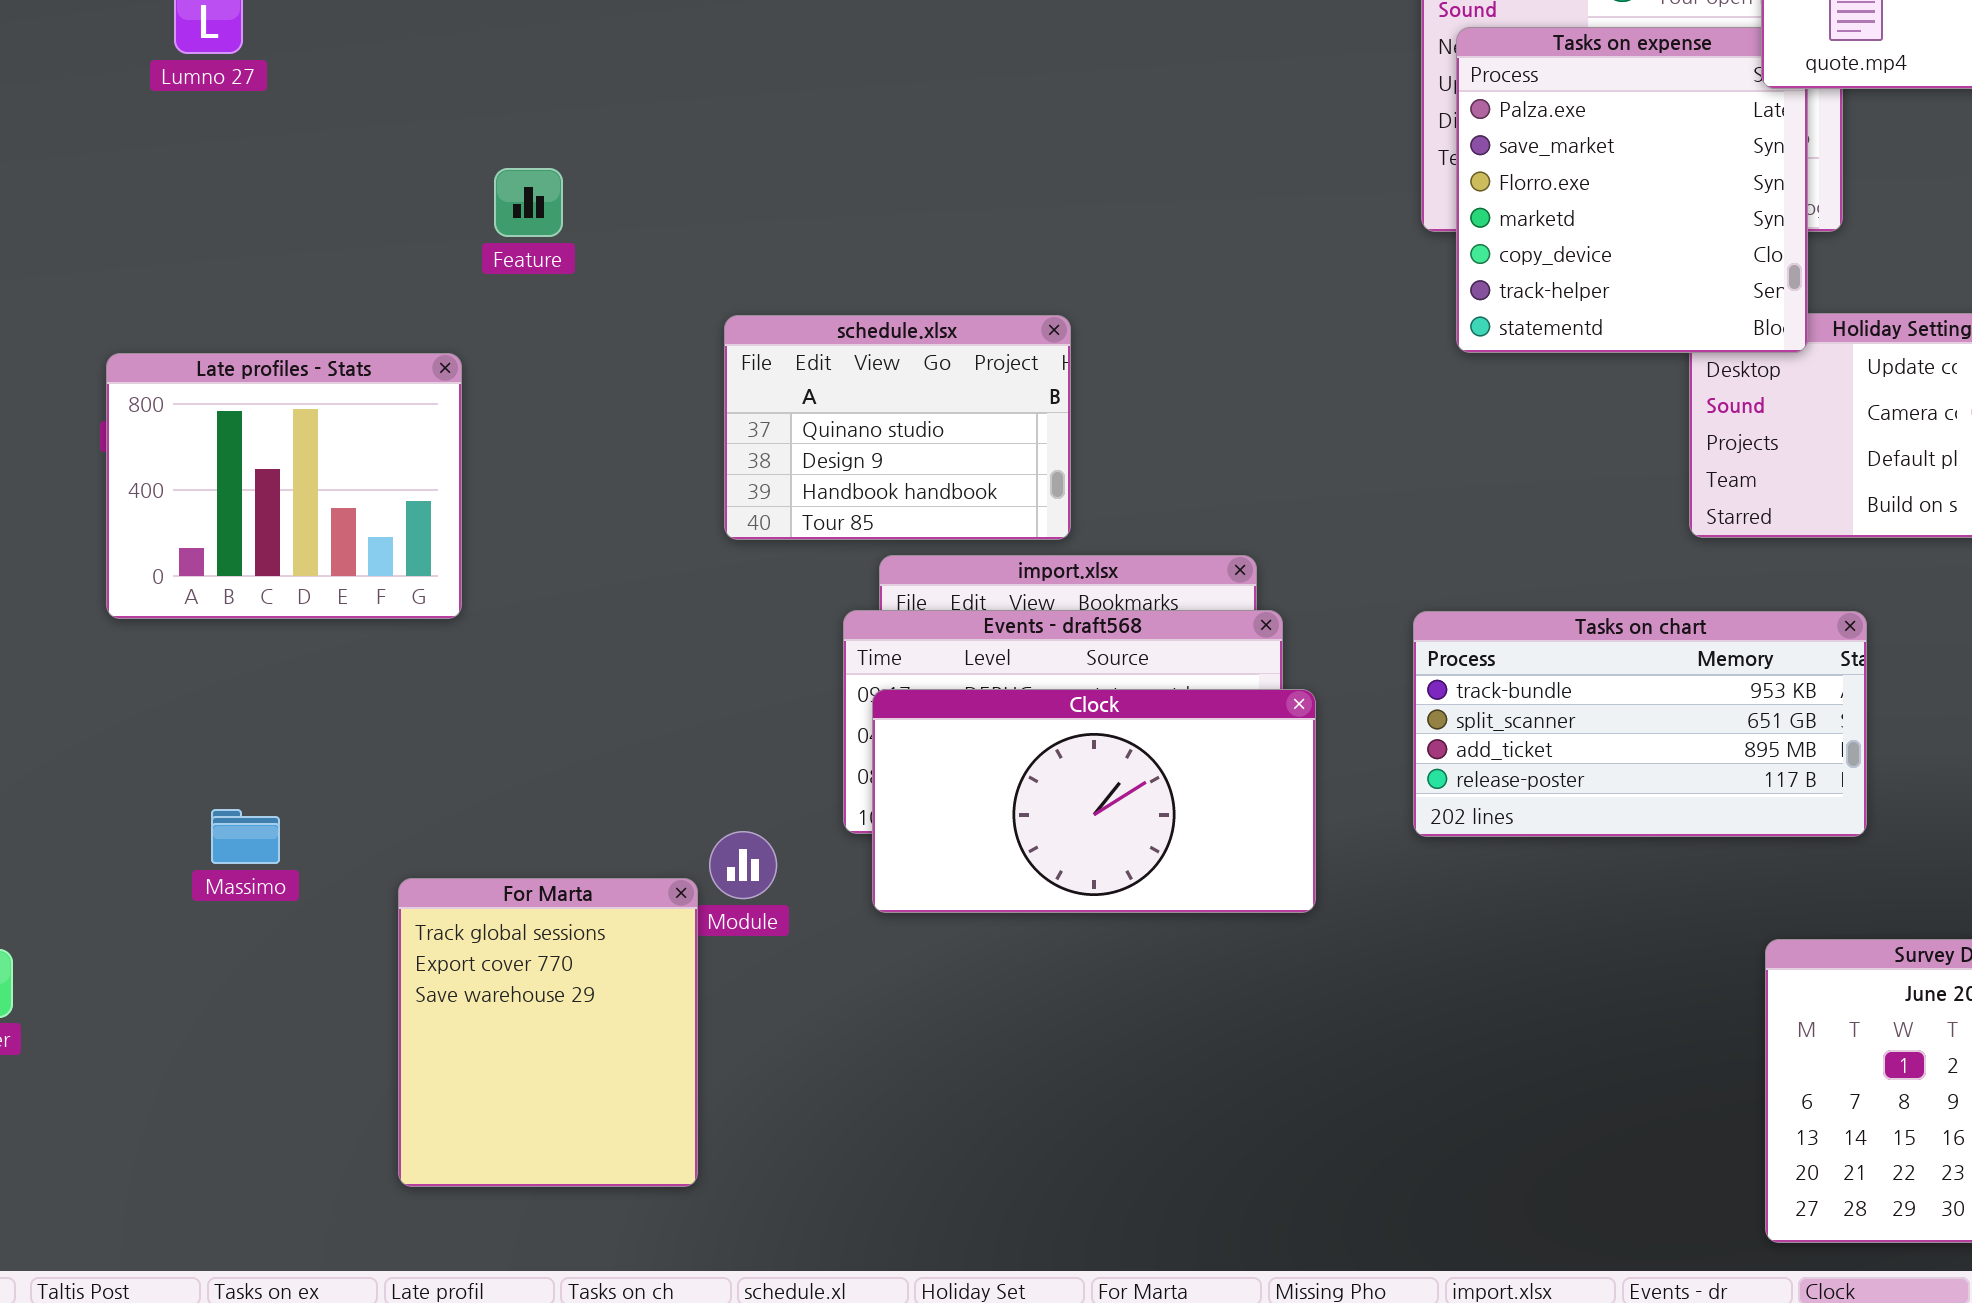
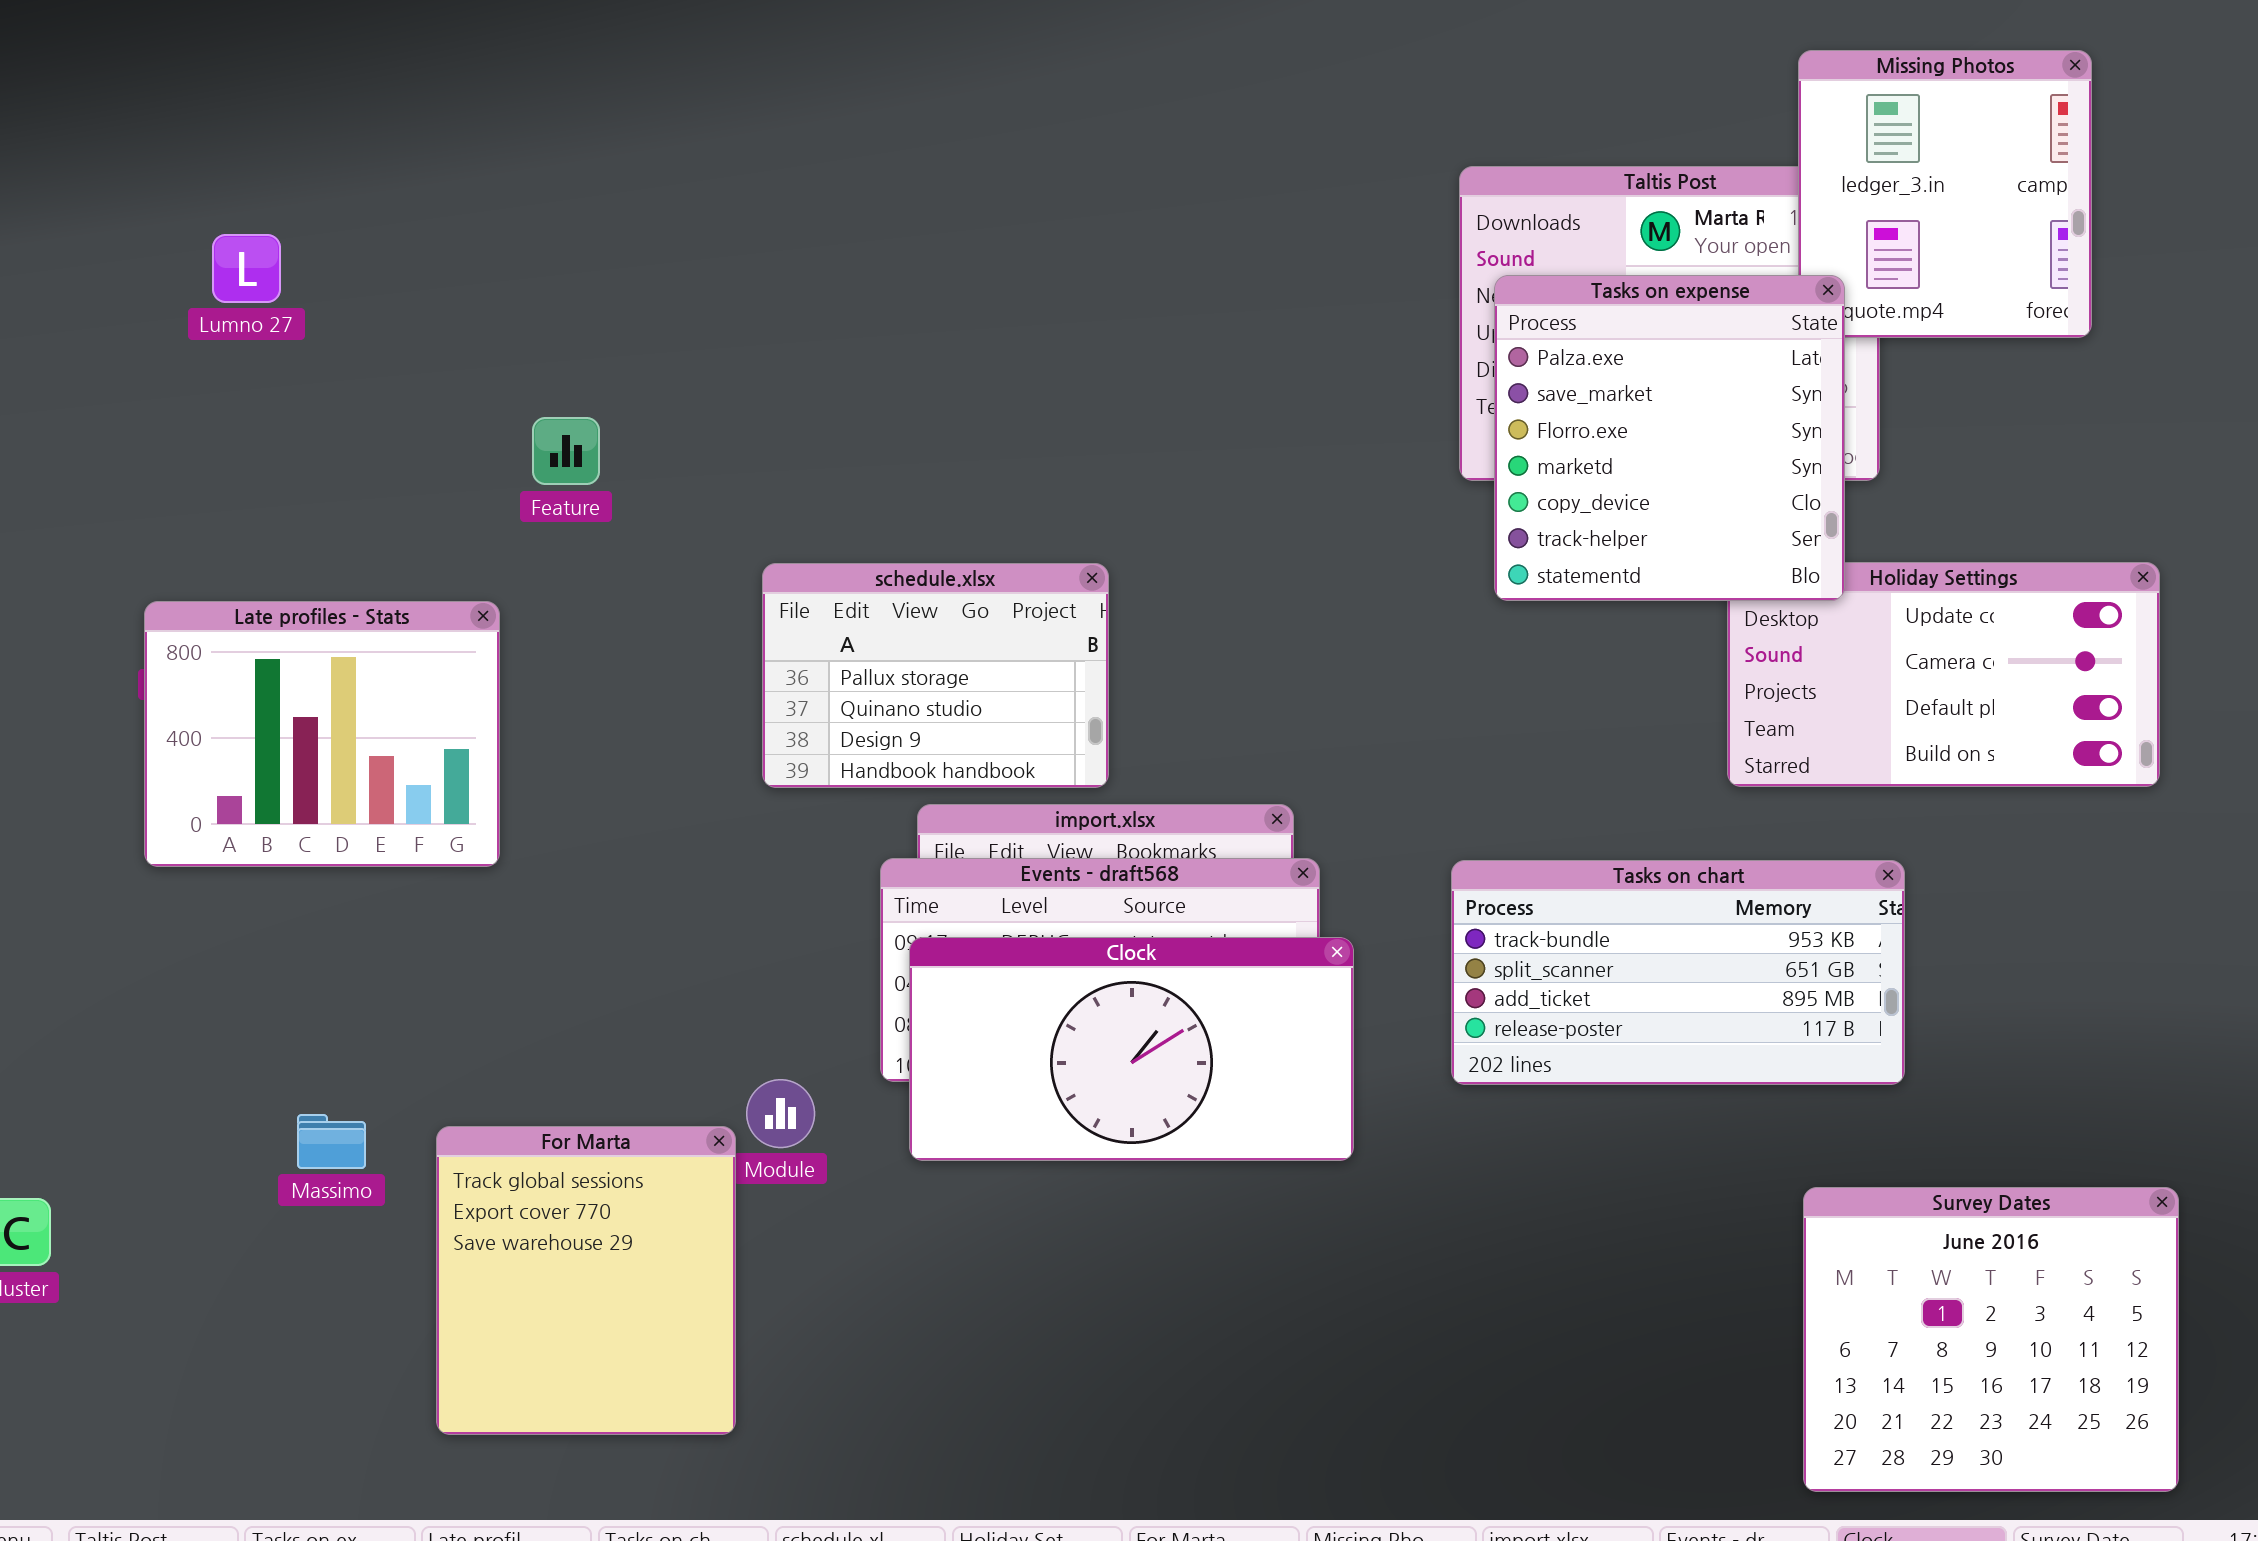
Tasks on expense: [1456,27,1808,353] -> [1494,275,1845,601], raised
schedule.xlsx: [724,315,1071,540] -> [762,563,1109,788], scrolled up 1 row
Massimo: [211,809,280,864] -> [297,1114,366,1169], moved

